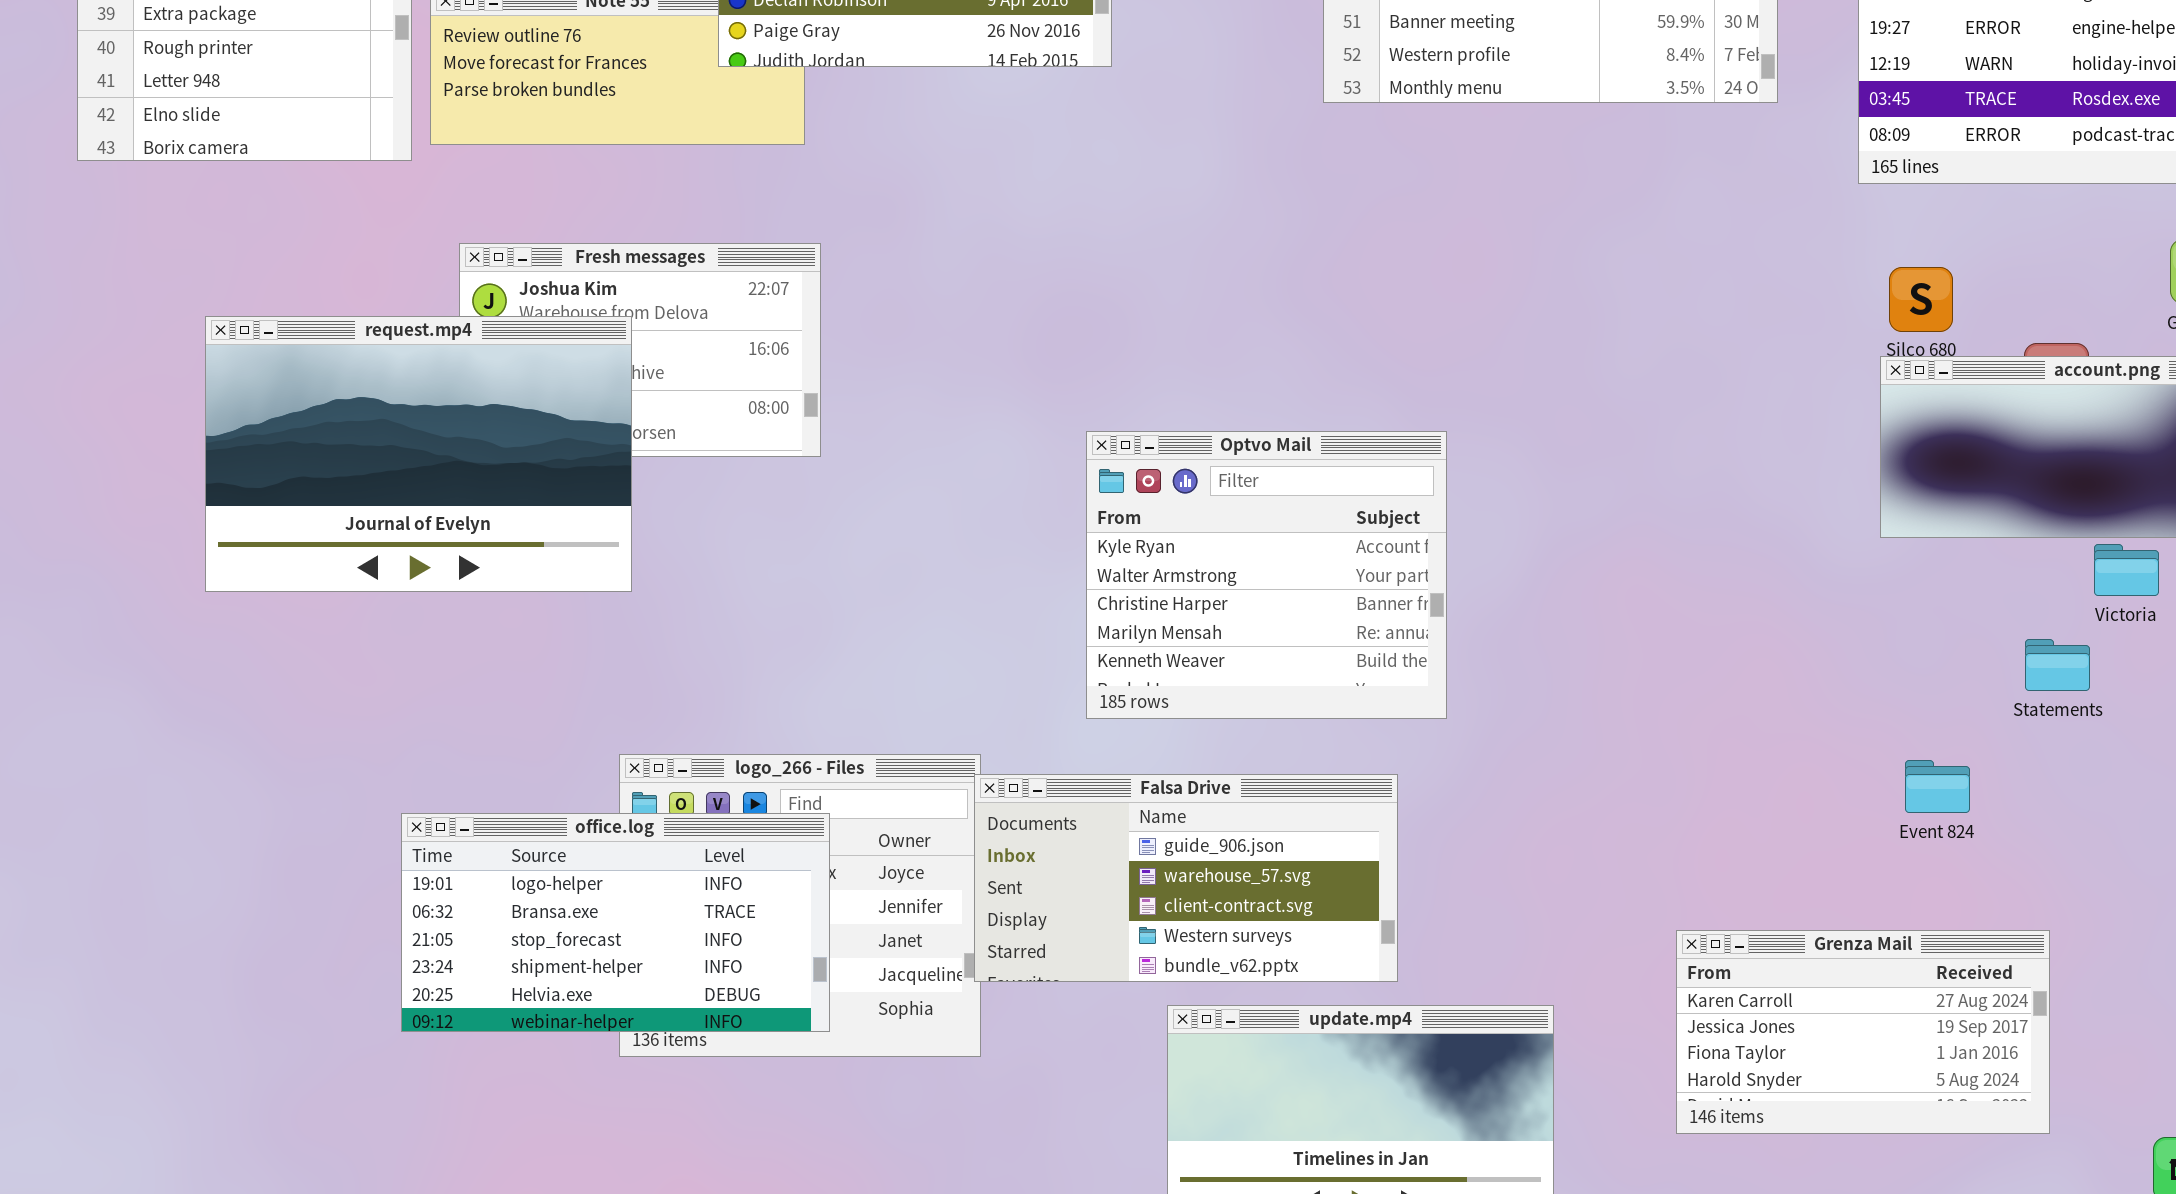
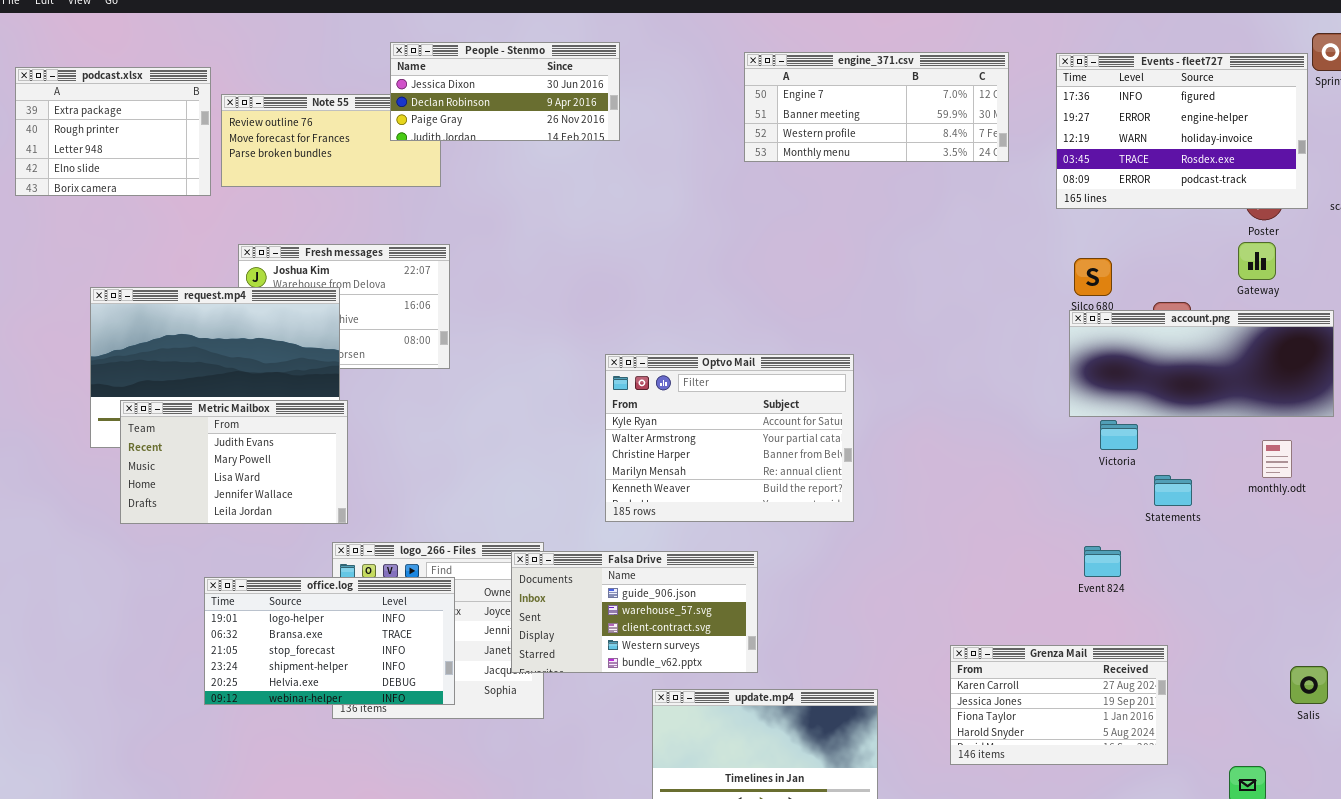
Optvo Mail: [1086,431,1447,719] -> [605,354,854,522], resized
Metric Mailbox: none -> [120,400,348,524], opened
Victoria: [2094,544,2159,596] -> [1100,420,1138,450], moved
Falsa Drive: [974,774,1398,982] -> [511,551,758,673], moved

